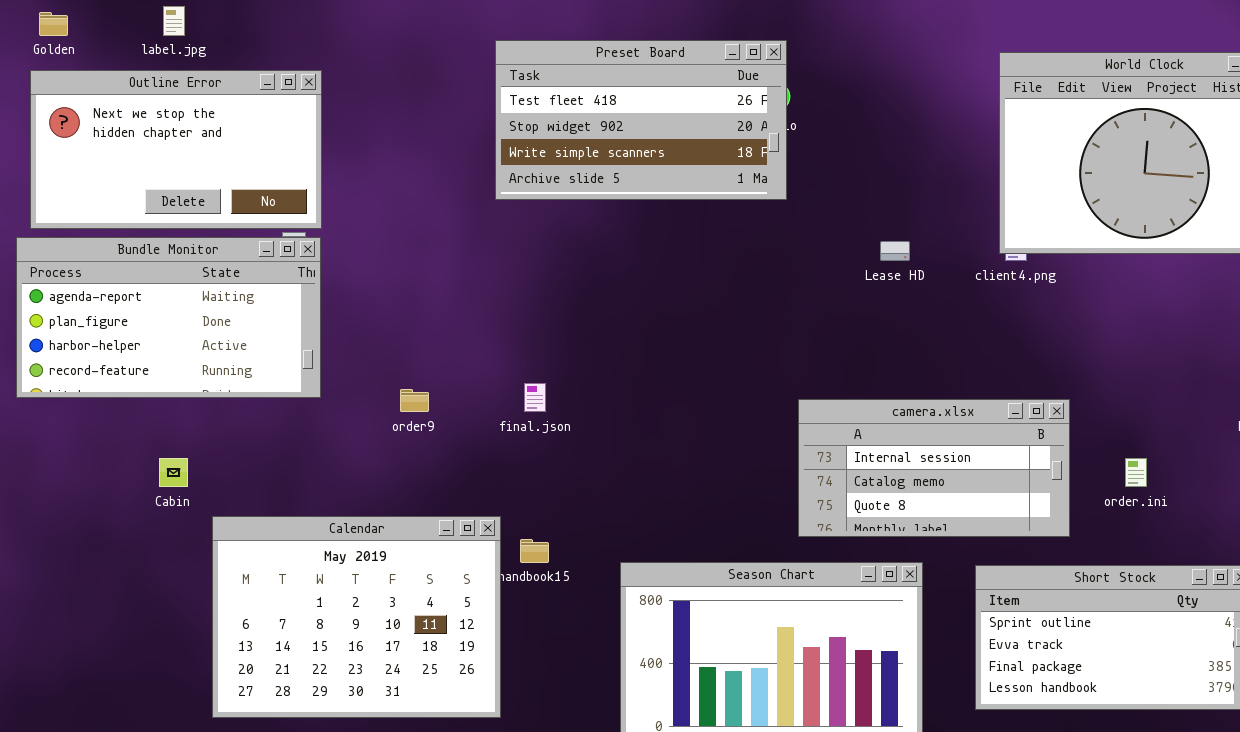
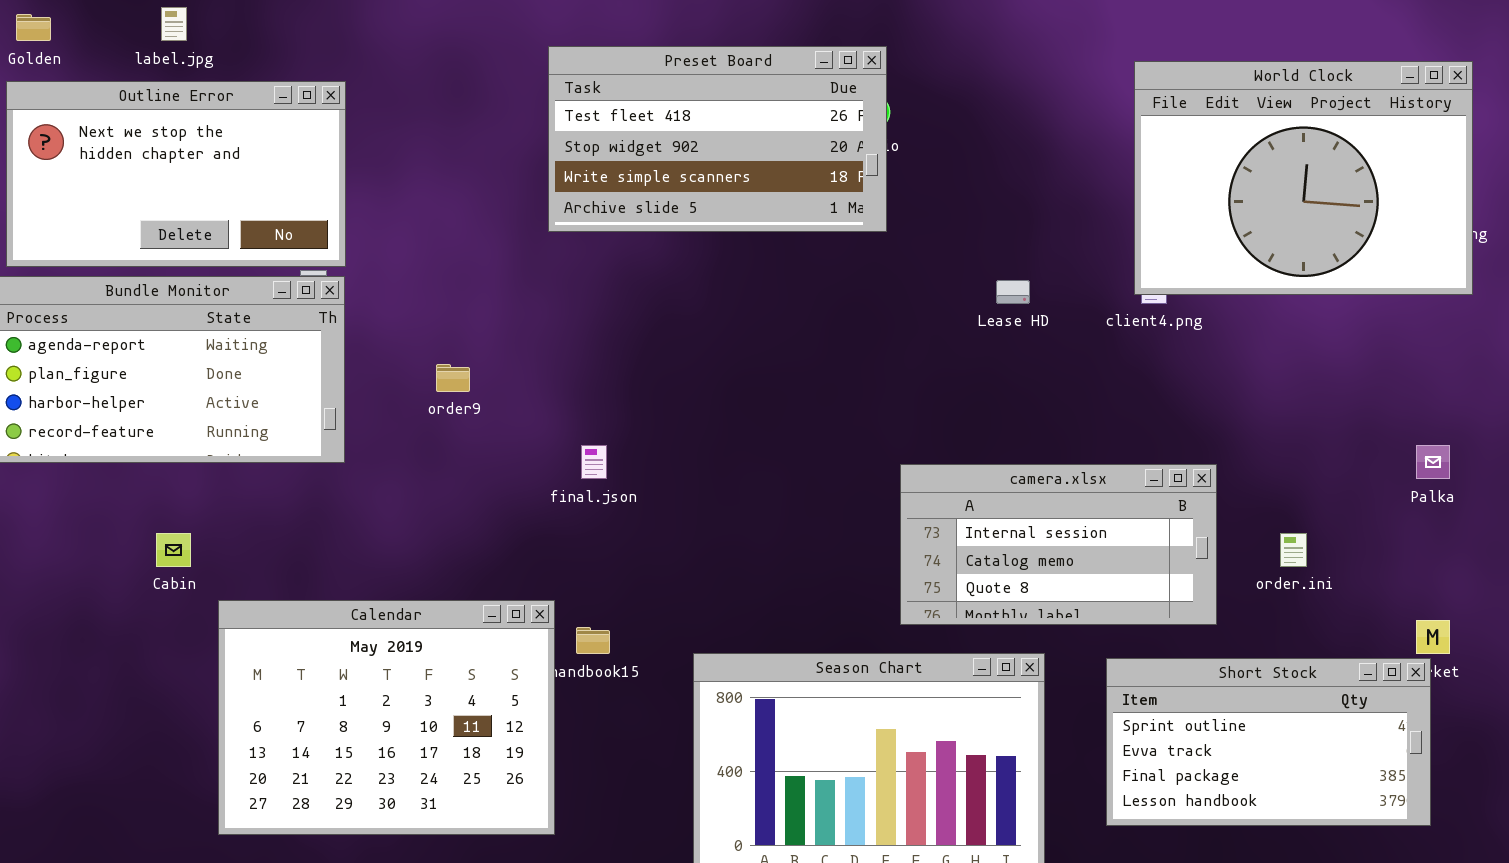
order9: [400,389,429,412] -> [436,364,470,392], moved

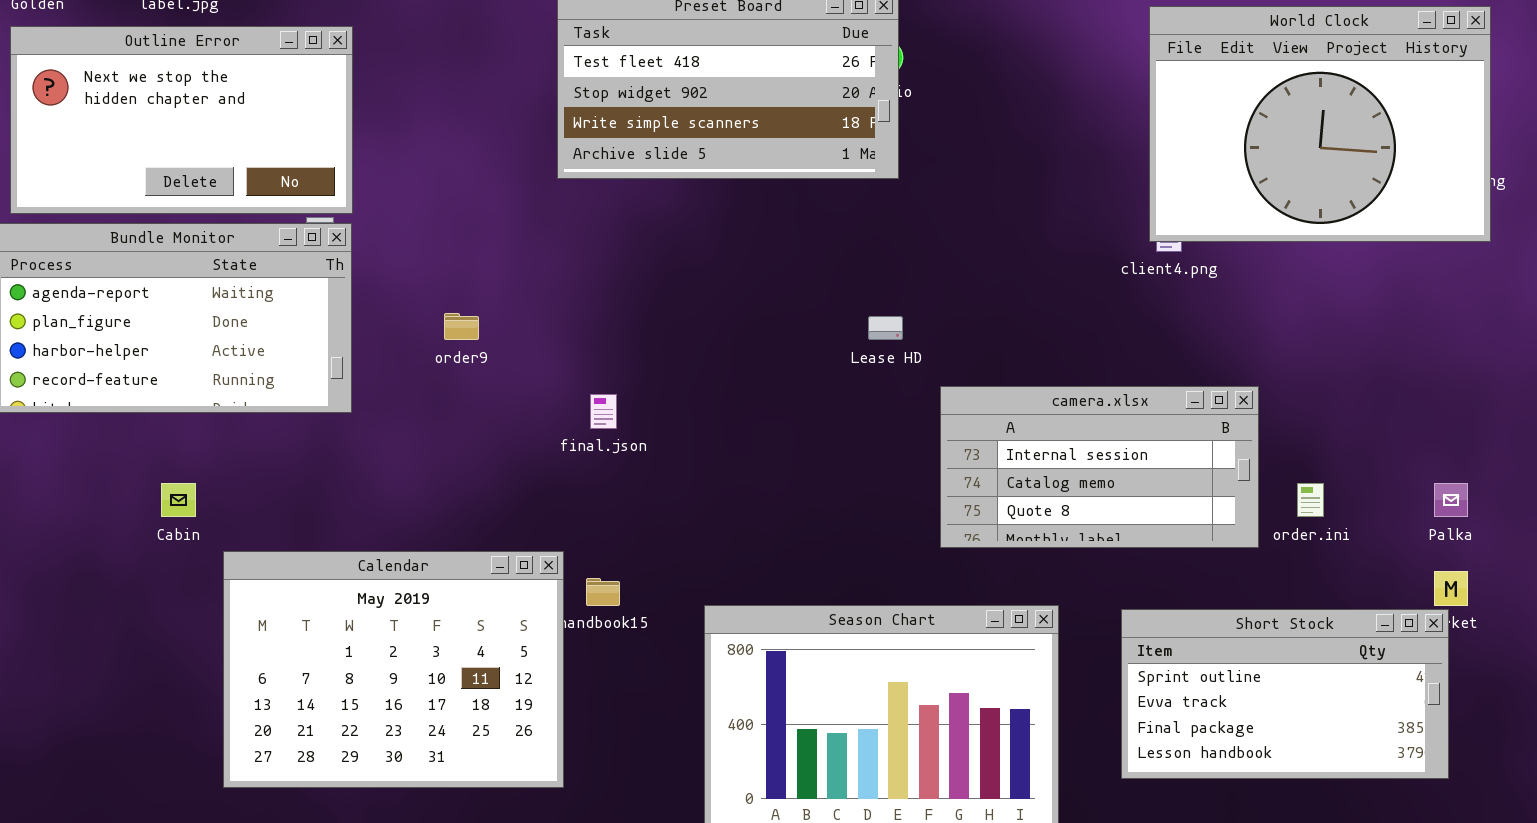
Lease HD: [996,280,1030,304] -> [868,316,903,340], moved
Palka: [1416,445,1450,479] -> [1434,483,1468,517], moved
camera.xlsx: [900,464,1217,625] -> [940,386,1259,548], moved

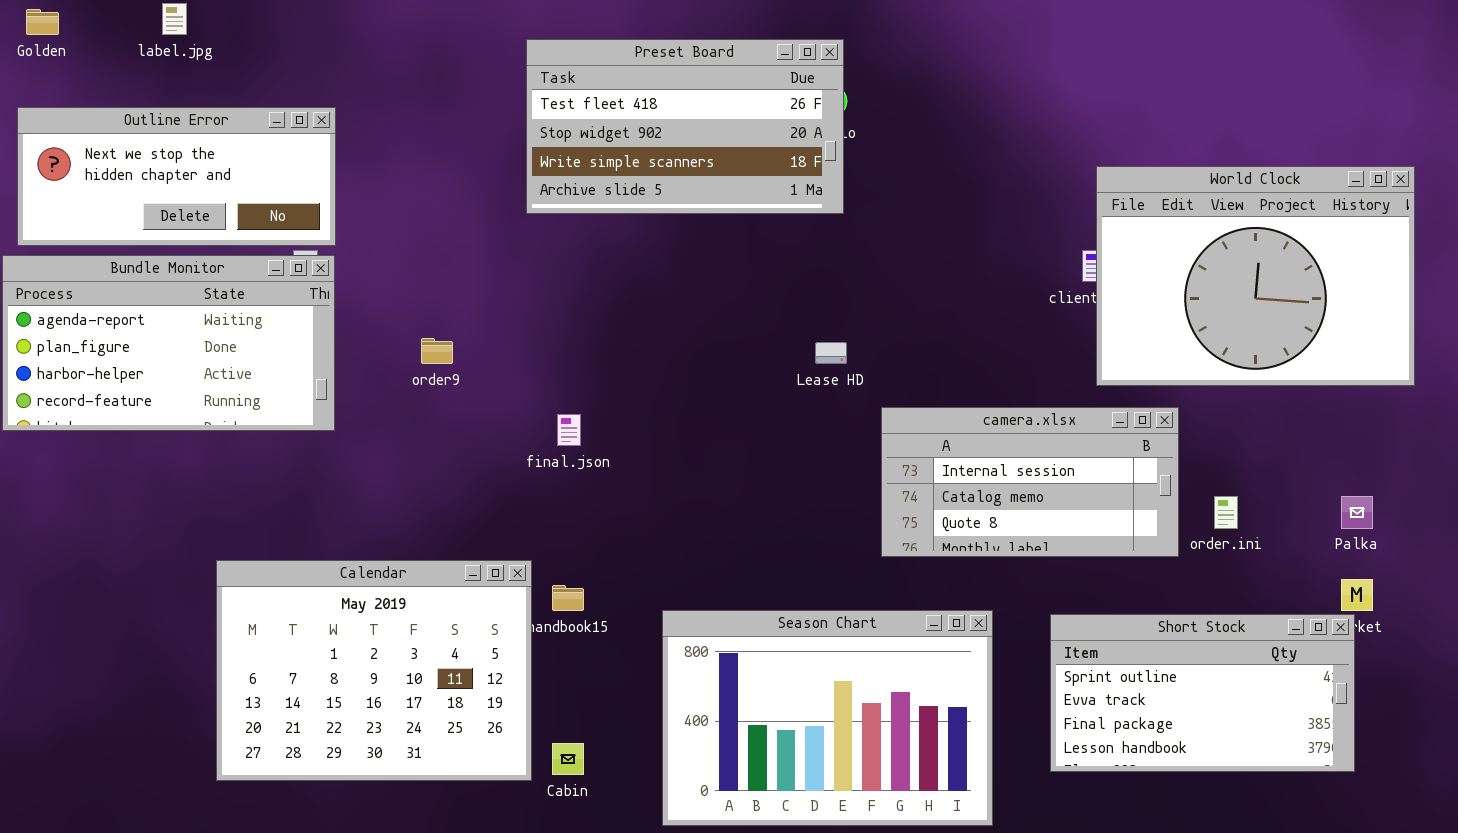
World Clock: [1149,6,1491,242] -> [1096,166,1415,386], moved
Outline Error: [10,26,353,214] -> [17,107,336,246], resized
Cabin: [161,483,196,517] -> [552,743,584,775], moved

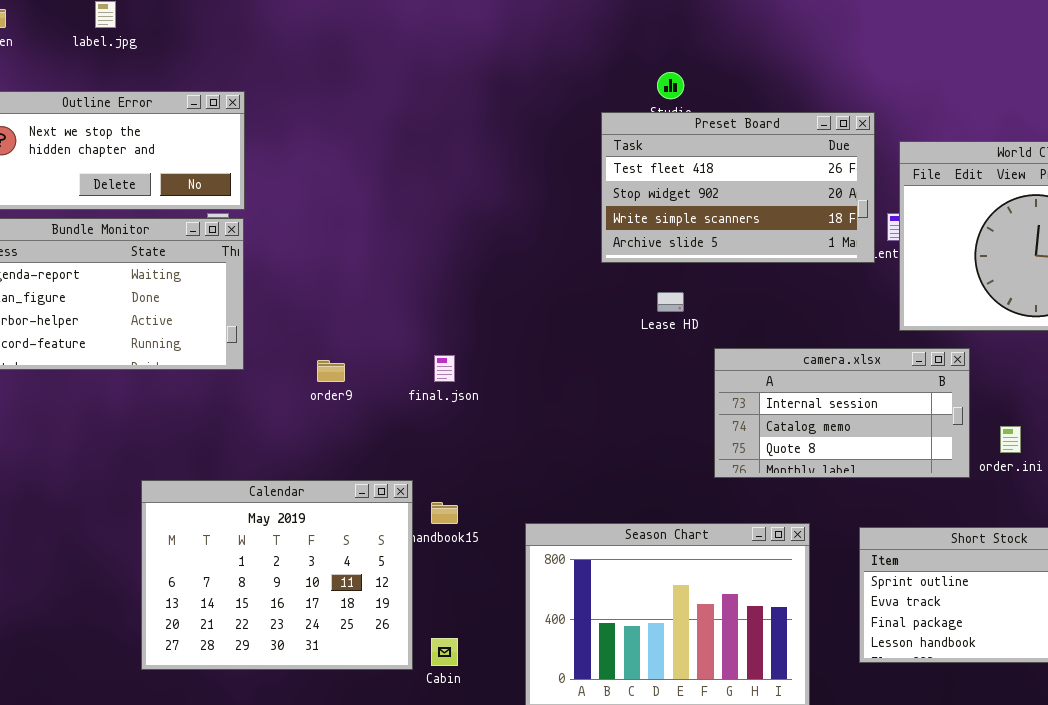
Preset Board: [526,39,844,214] -> [601,112,875,263], moved
order9: [421,338,453,364] -> [317,360,345,382], moved

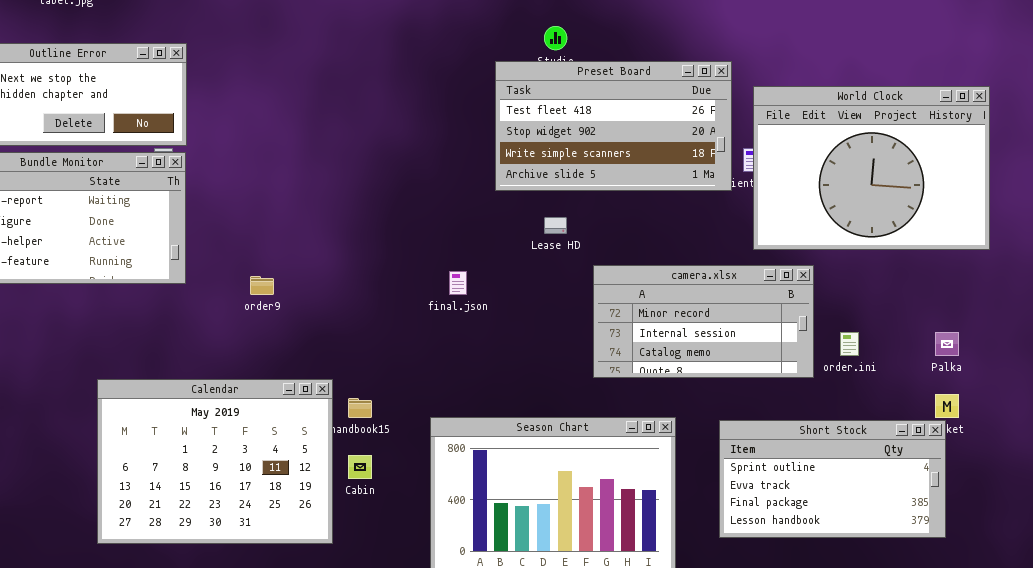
camera.xlsx: [714,348,970,478] -> [593,265,814,378], scrolled up 1 row
final.json: [434,355,455,382] -> [449,271,467,295], moved
Cabin: [431,638,458,666] -> [348,455,372,479], moved

